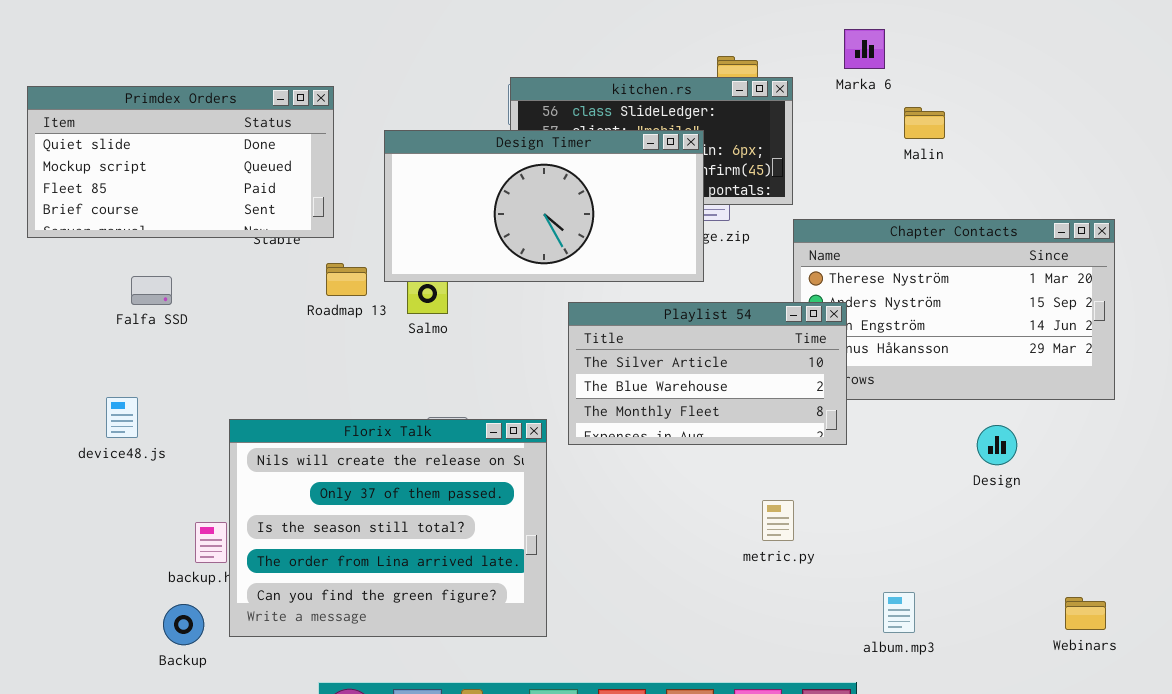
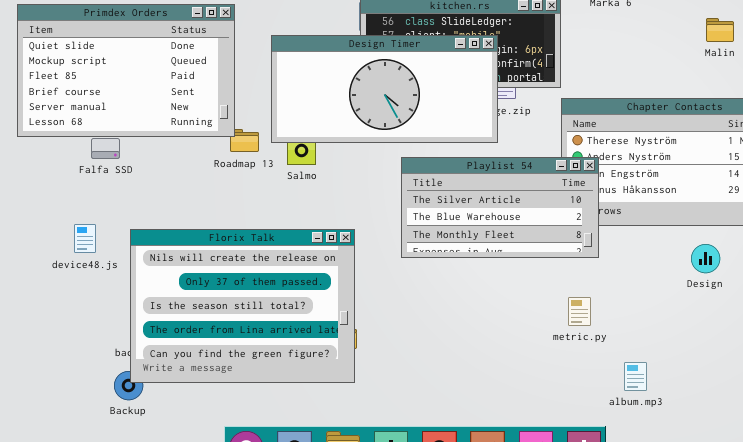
Primdex Orders: [27,86,334,238] -> [17,4,235,137], resized
Malin: [904,107,945,139] -> [706,18,734,42], moved
Florix Talk: [229,419,547,637] -> [130,229,355,383], moved
metric.py: [762,500,794,541] -> [568,297,591,326], moved

